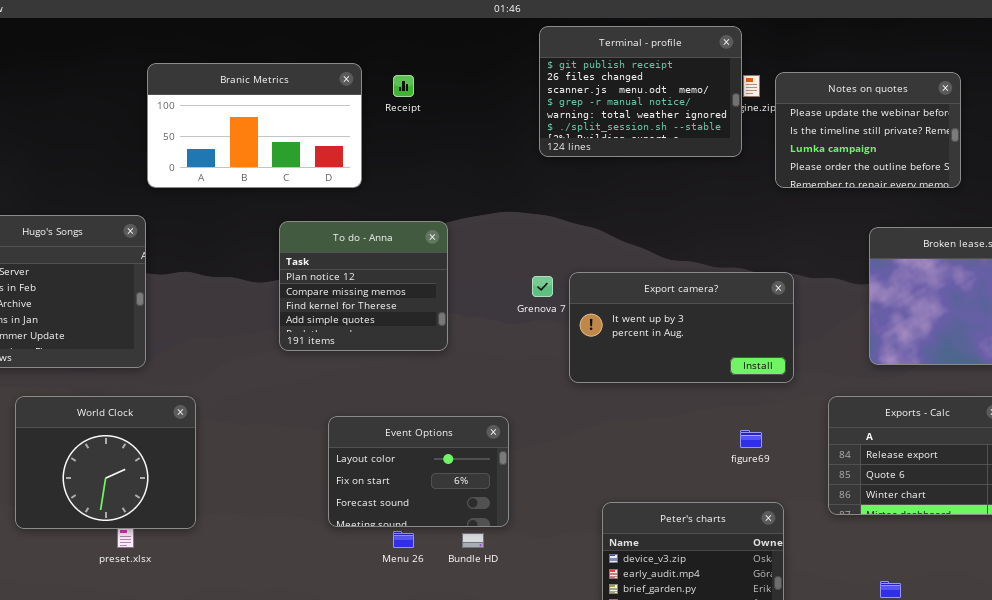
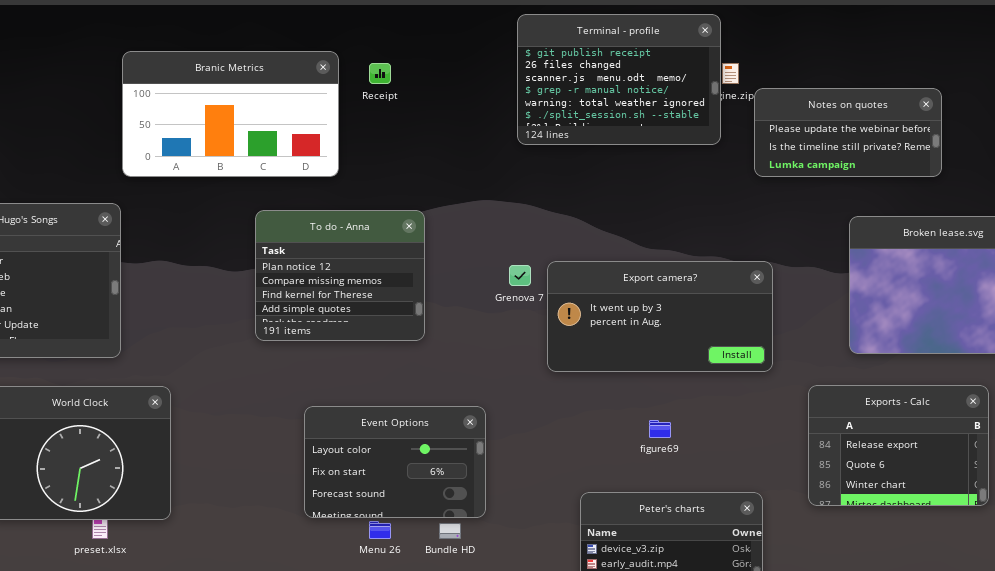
Notes on quotes: [775,72,961,188] -> [754,88,942,177], resized
figure69: [740,430,762,448] -> [649,420,671,438], moved

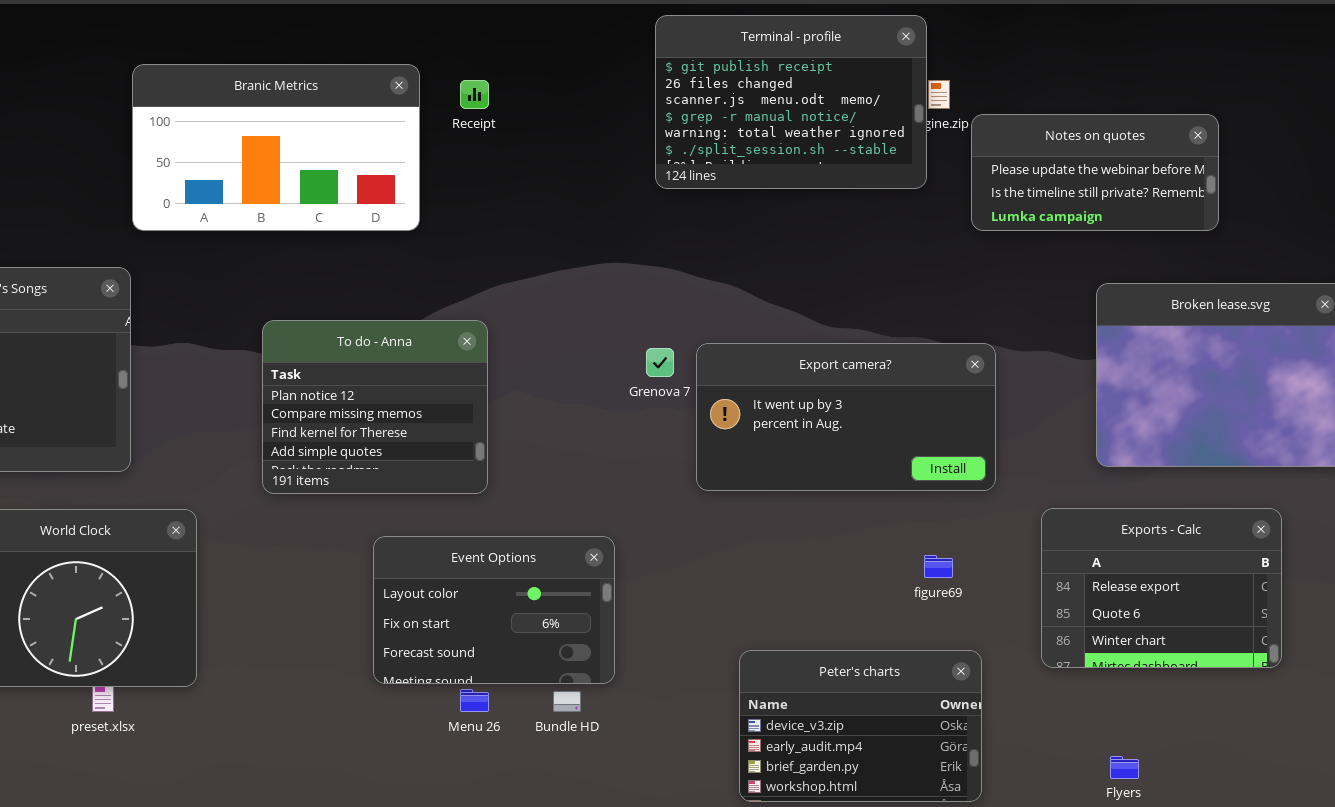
To do - Anna: [255,210,425,341] -> [262,320,488,494], moved
figure69: [649,420,671,438] -> [924,555,953,578], moved

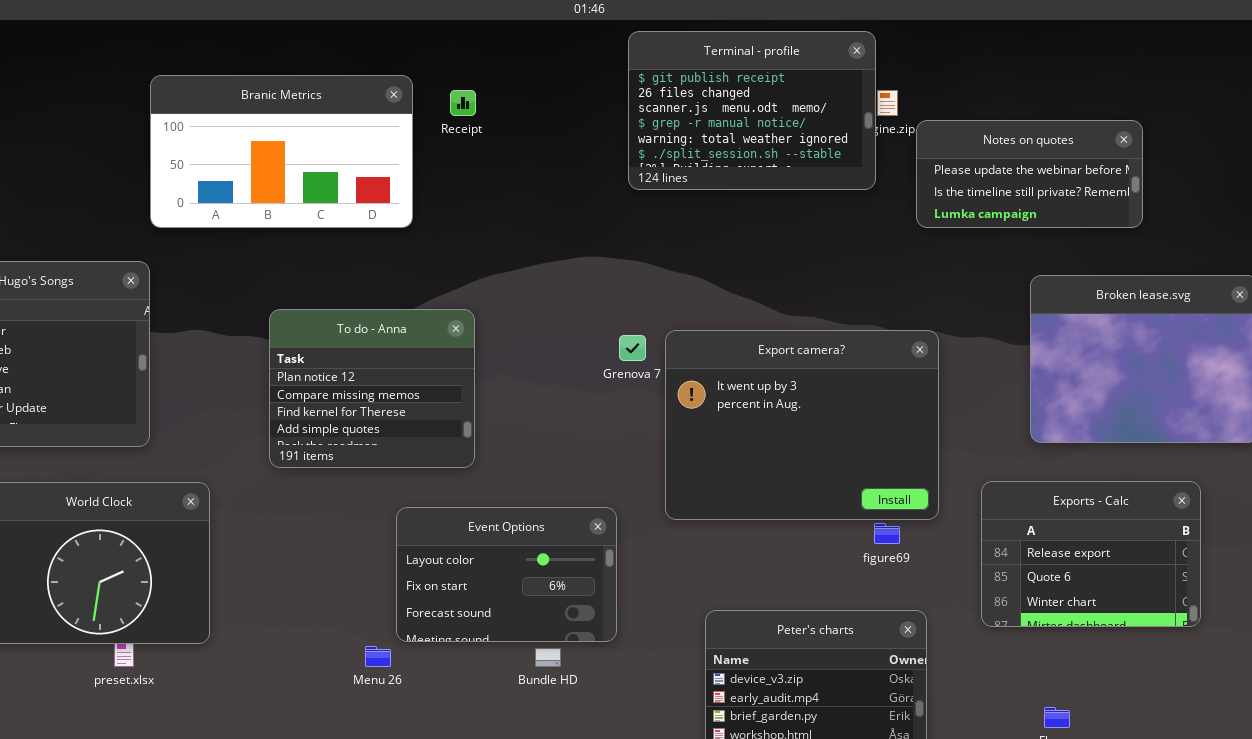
Export camera?: [696,343,996,491] -> [665,330,939,520], resized
Event Options: [373,536,615,684] -> [396,507,617,642], moved
Menu 26: [460,689,489,712] -> [365,646,391,667], moved

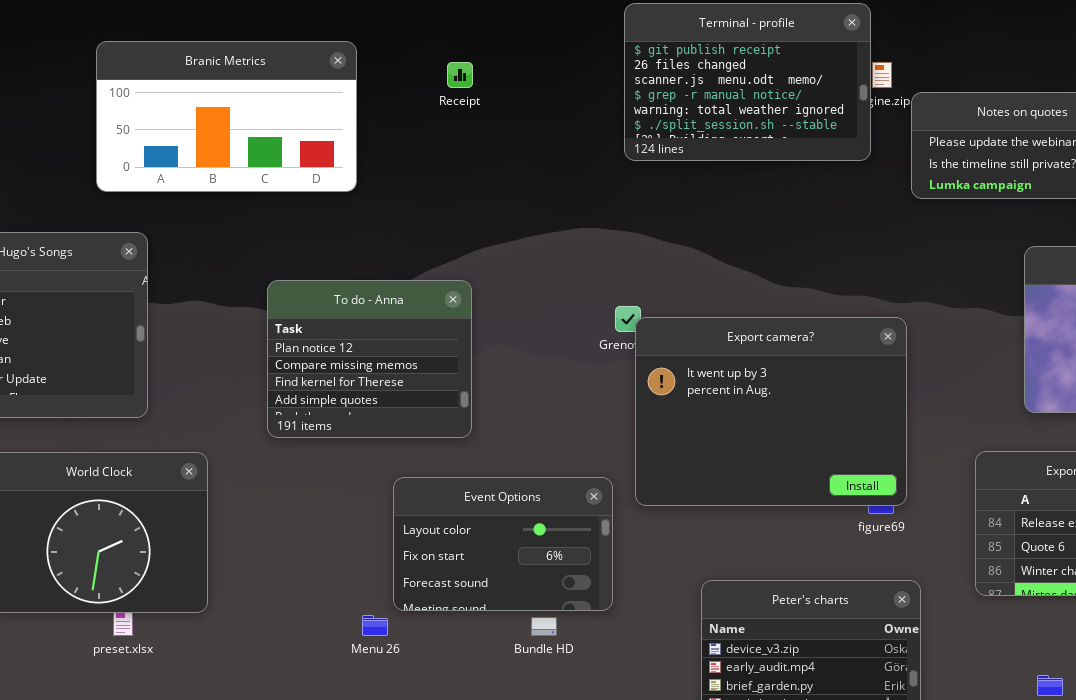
Branic Metrics: [150,75,413,228] -> [96,41,357,192], moved
Export camera?: [665,330,939,520] -> [635,317,907,506], moved

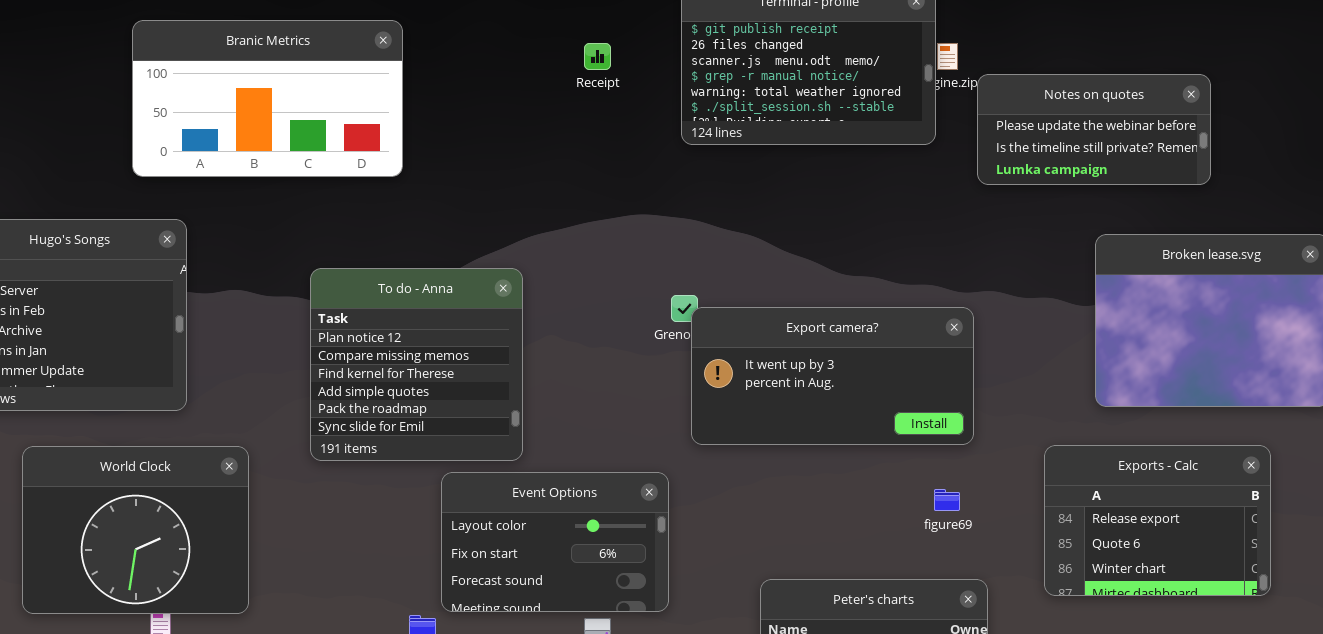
Receipt: [447,62,473,88] -> [584,43,611,70], moved
To do - Anna: [267,280,472,438] -> [310,268,523,461], resized
Export camera?: [635,317,907,506] -> [691,307,974,445], resized

